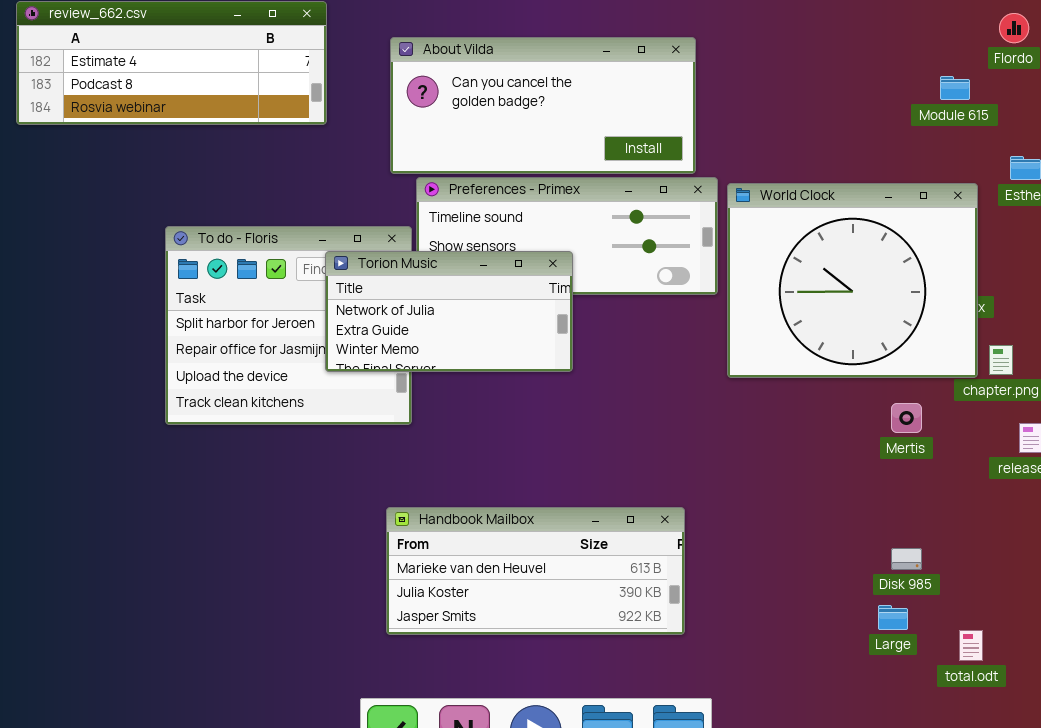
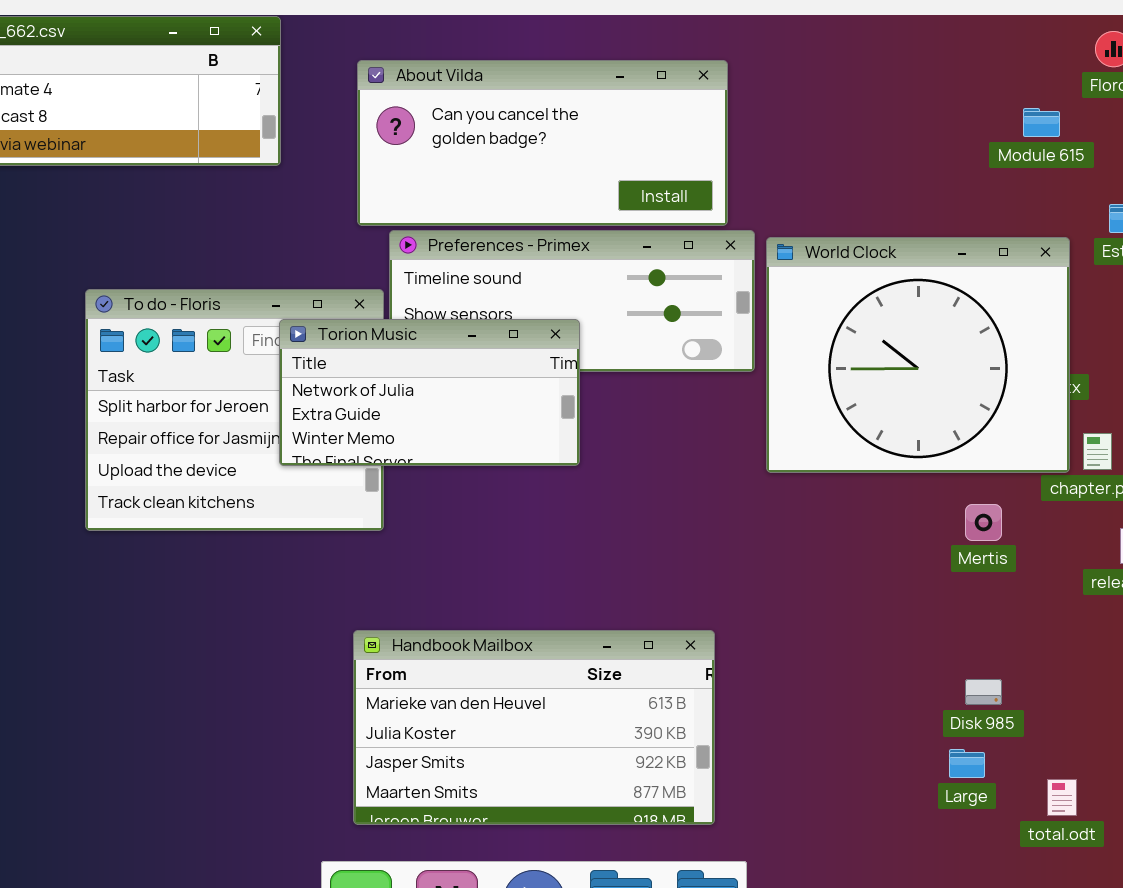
Handbook Mailbox: [386,507,685,635] -> [353,630,715,825], resized

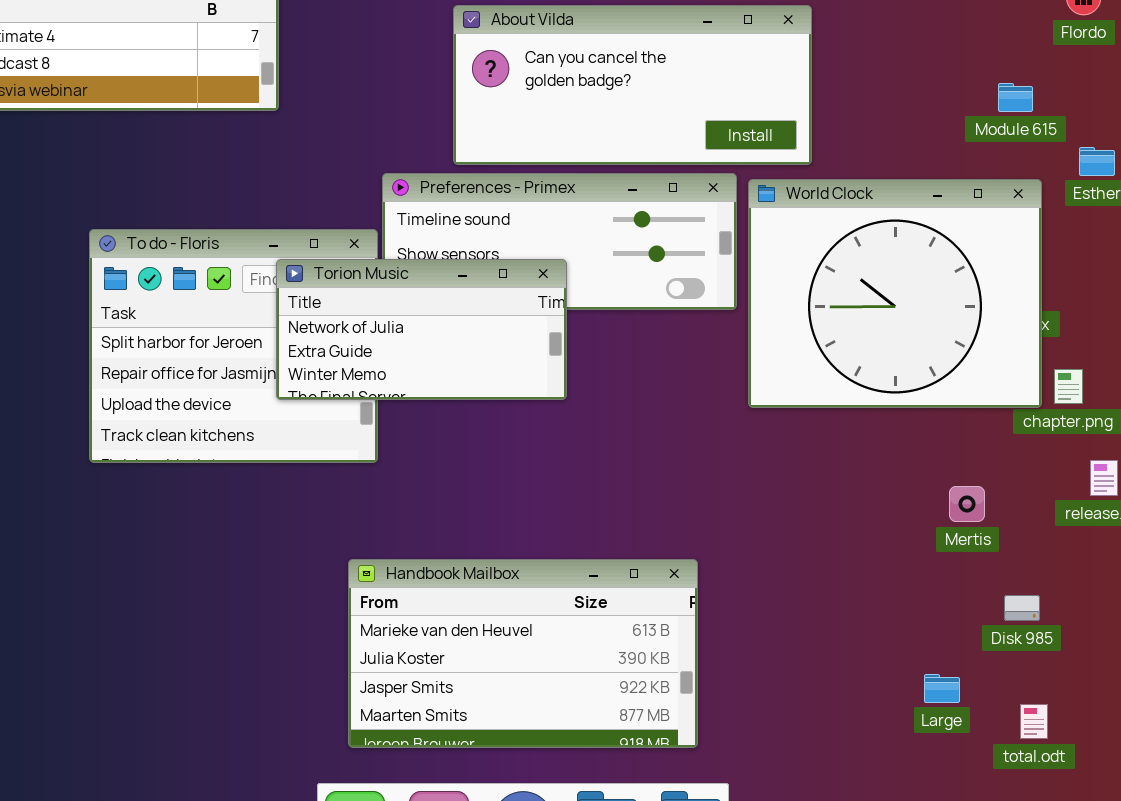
About Vilda: [357,60,728,226] -> [453,5,812,165], moved
Module 615: [1023,108,1060,137] -> [998,83,1033,112], moved
Mertis: [965,504,1002,541] -> [949,486,985,522], moved
Disk 985: [965,679,1002,705] -> [1004,595,1040,621], moved

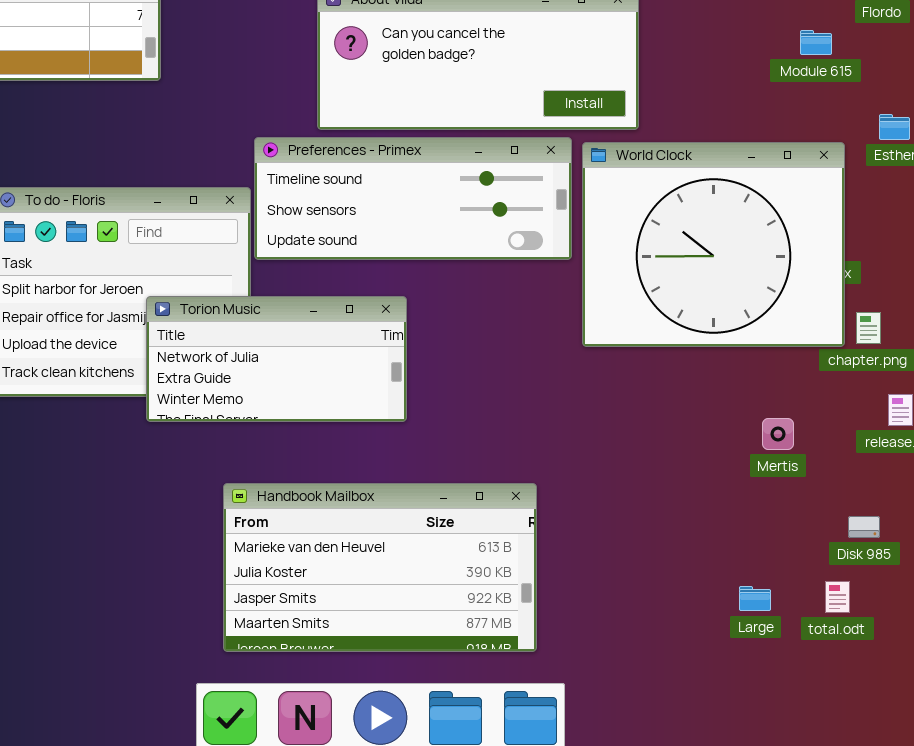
Module 615: [998,83,1033,112] -> [800,30,832,55], moved
Torion Music: [276,259,567,400] -> [146,296,407,422], moved
Disk 985: [1004,595,1040,621] -> [848,516,880,538], moved
total.odt: [1020,704,1048,739] -> [825,581,850,613], moved

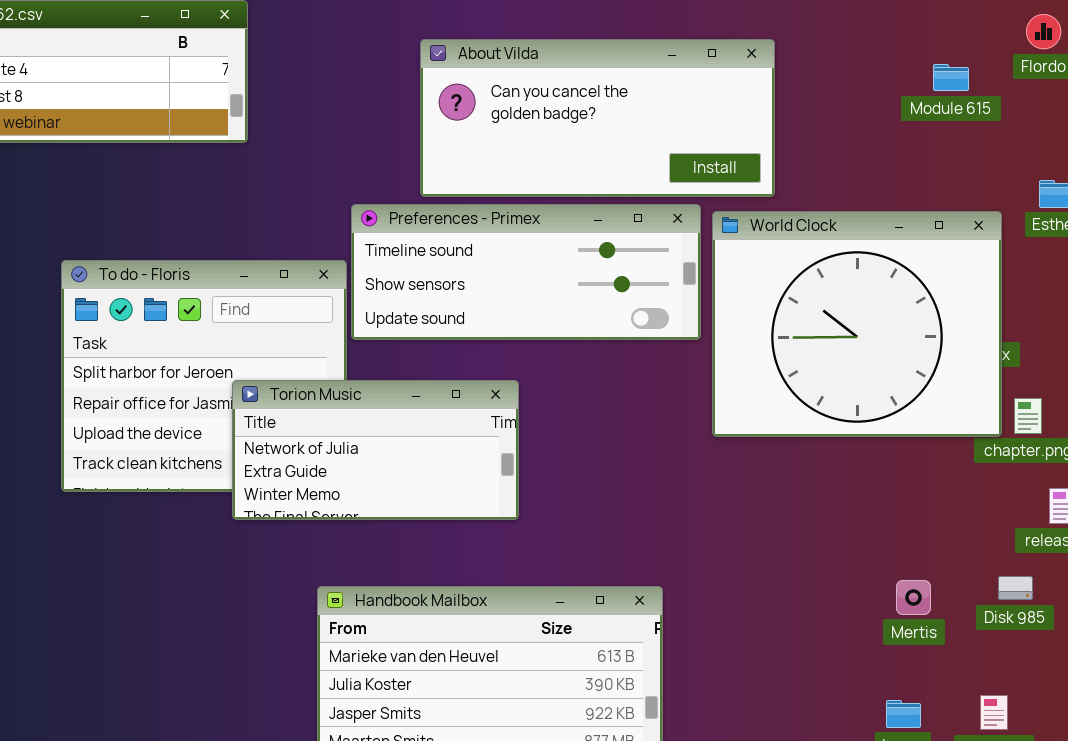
Module 615: [800,30,832,55] -> [933,64,969,91], moved
Mertis: [762,418,794,450] -> [896,580,931,615], moved
Disk 985: [848,516,880,538] -> [998,576,1033,600], moved

